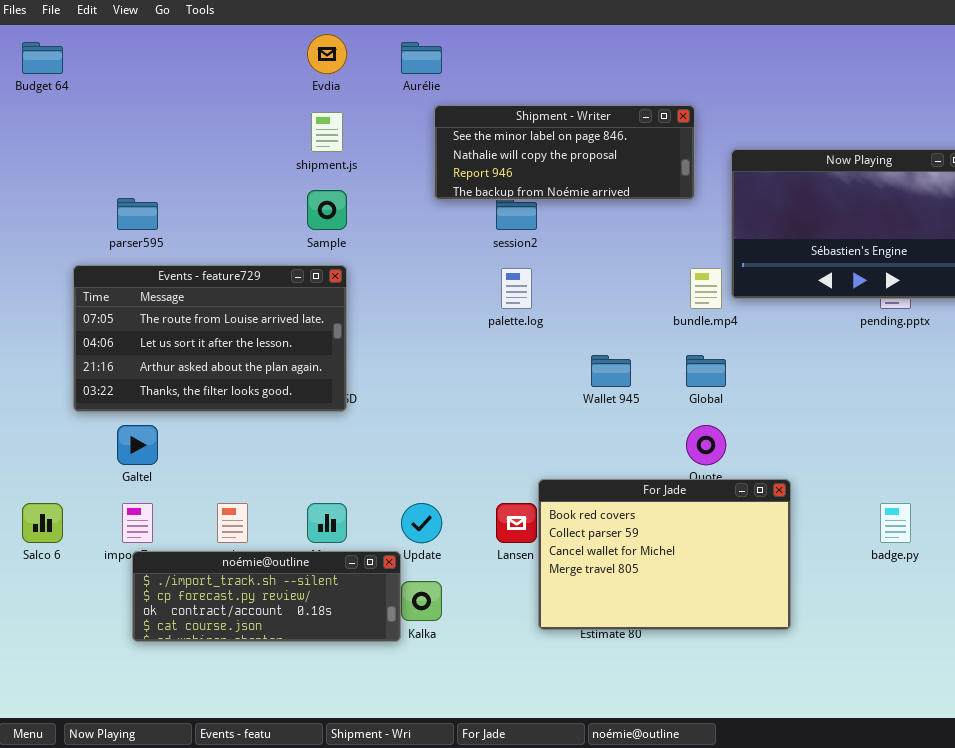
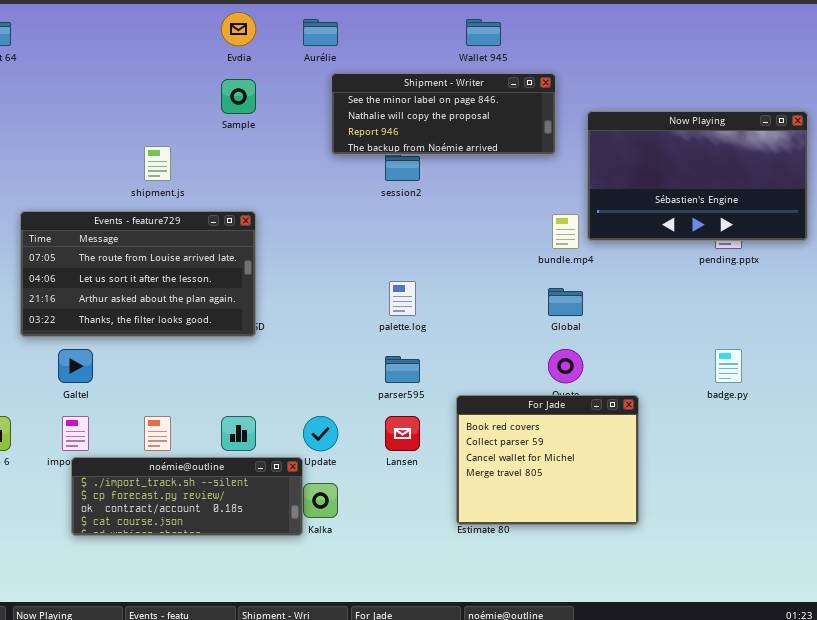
shipment.js: [311,112,343,152] -> [144,146,171,181], moved
Sample: [307,190,347,230] -> [221,79,256,114], moved
parser595: [117,198,158,230] -> [385,356,420,383], moved
palette.log: [501,268,532,309] -> [389,281,416,316], moved
Wallet 945: [591,355,631,387] -> [466,19,501,46], moved
For Jade: [538,479,791,630] -> [456,395,639,525], resized
badge.py: [880,503,911,543] -> [715,349,742,383], moved

